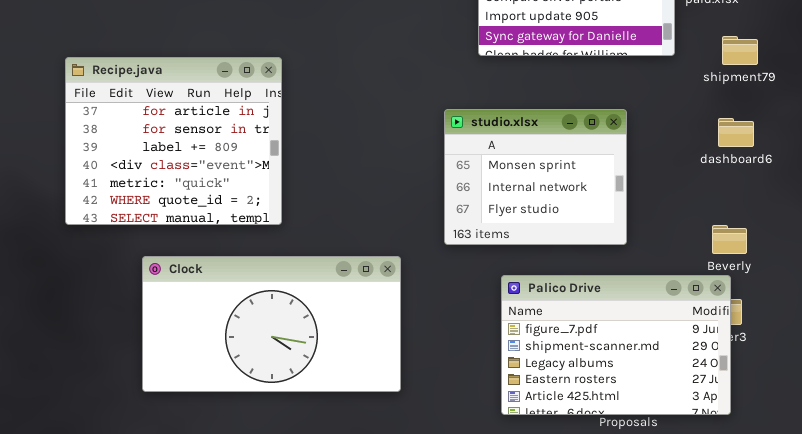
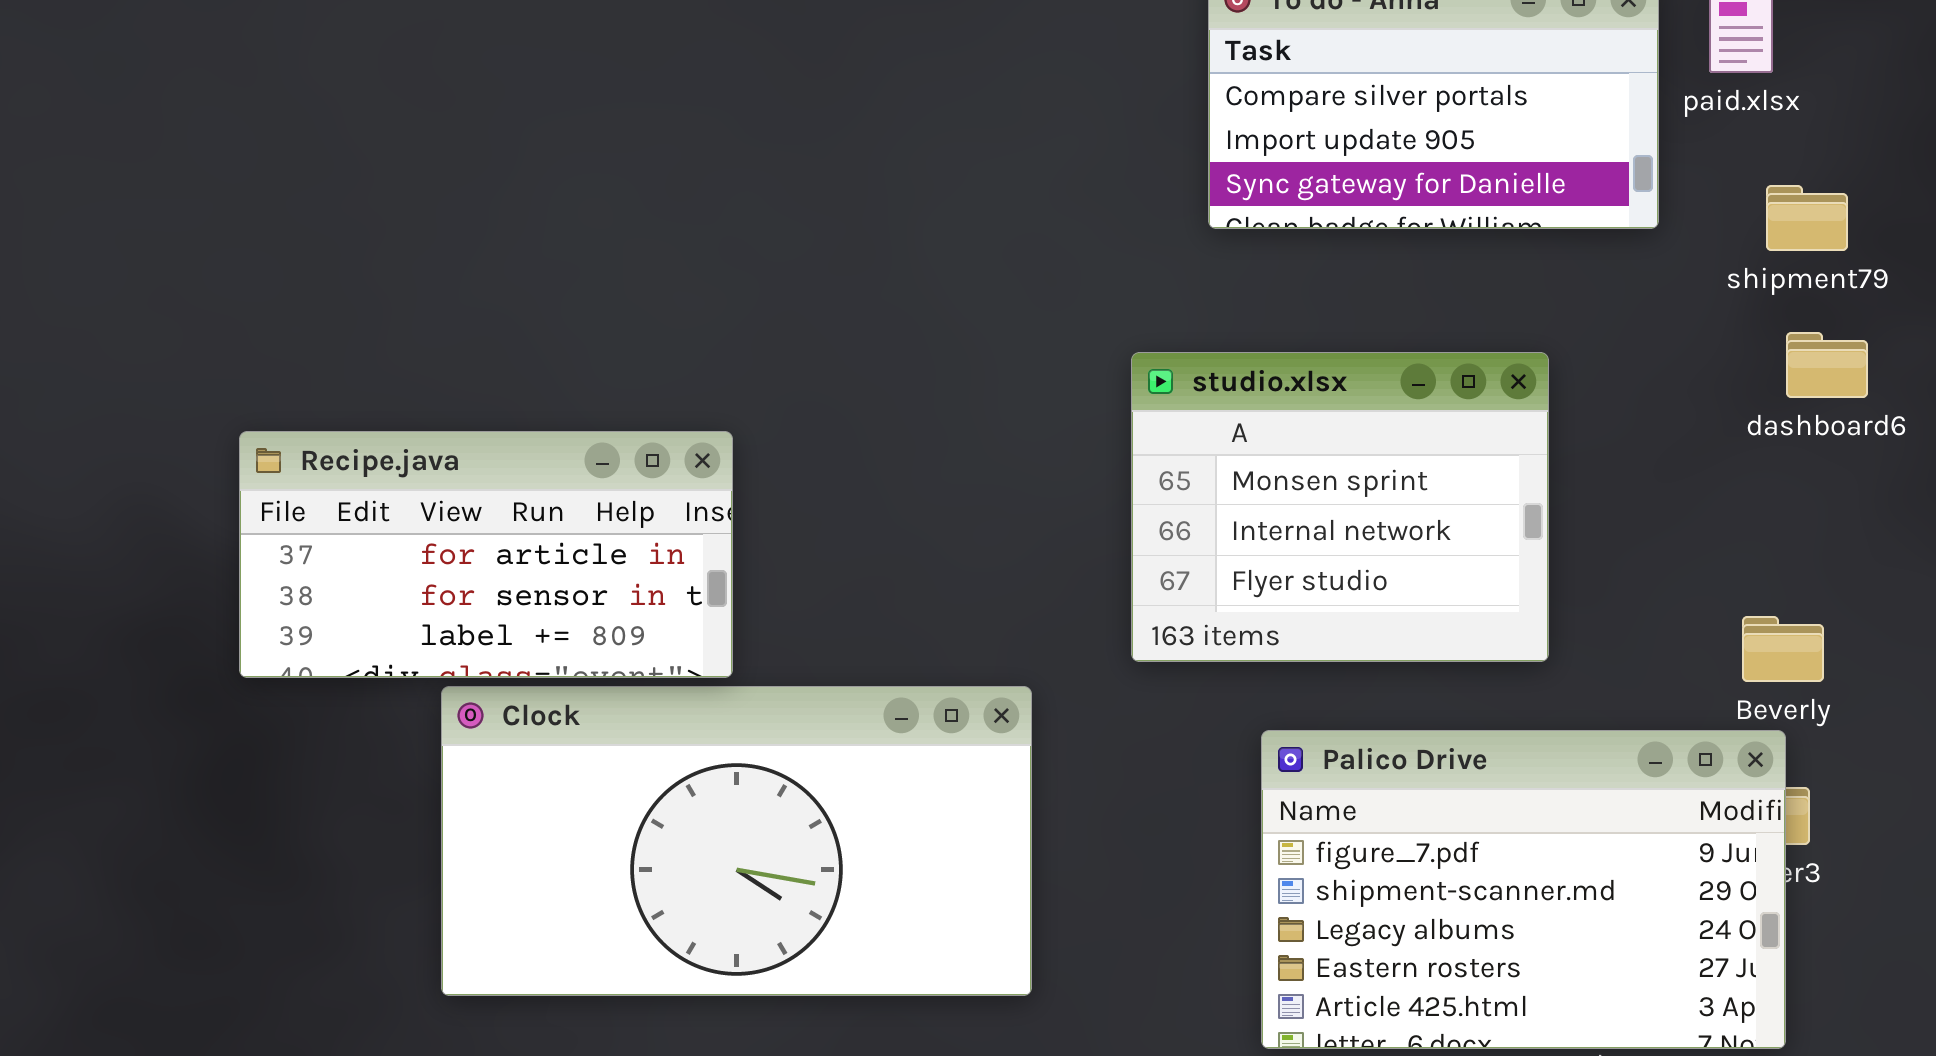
Recipe.java: [65,57,282,225] -> [239,431,733,678], moved, resized
dashboard6: [718,118,754,147] -> [1786,332,1868,398], moved

